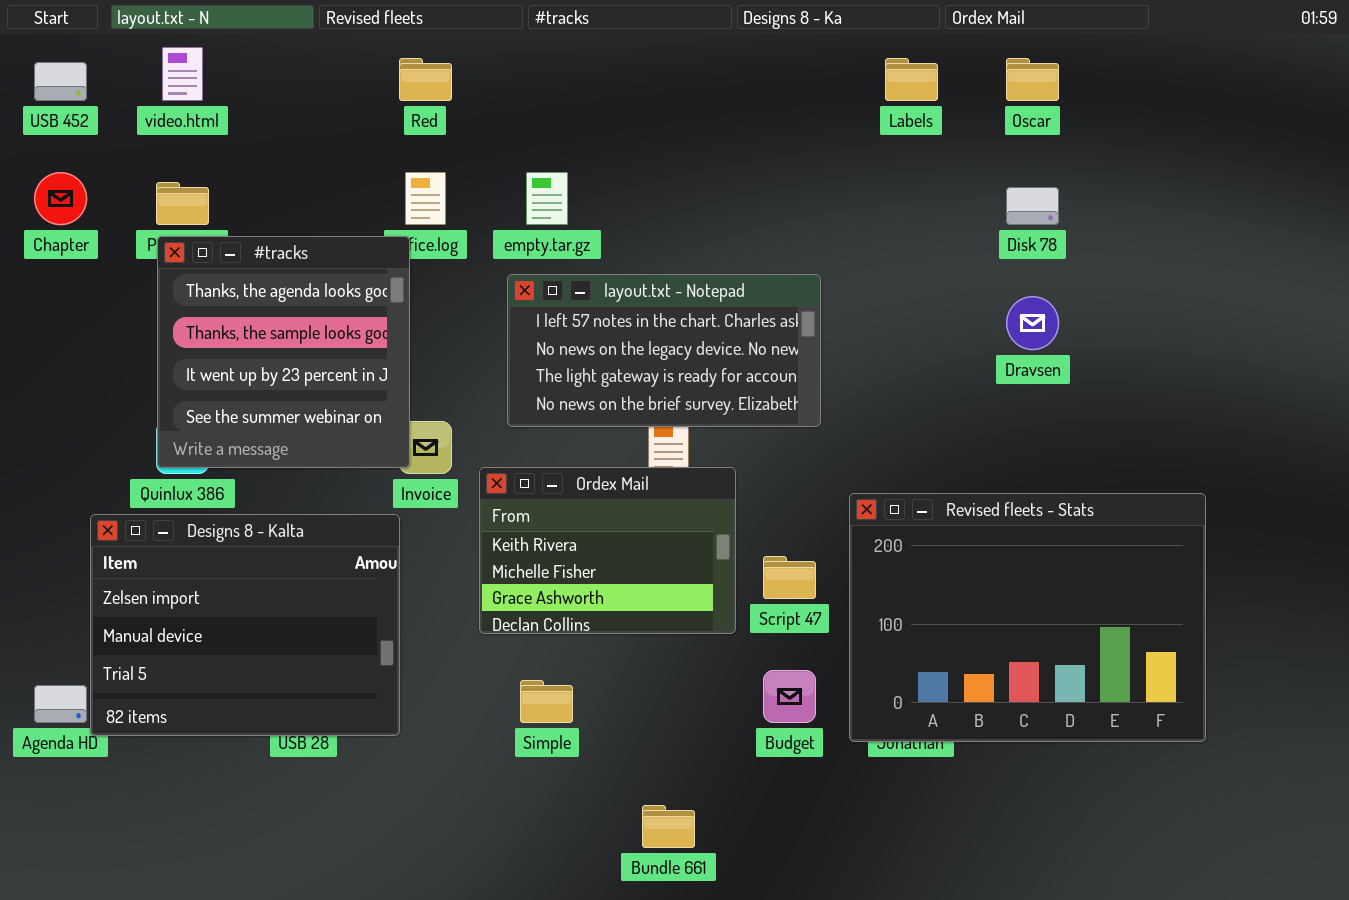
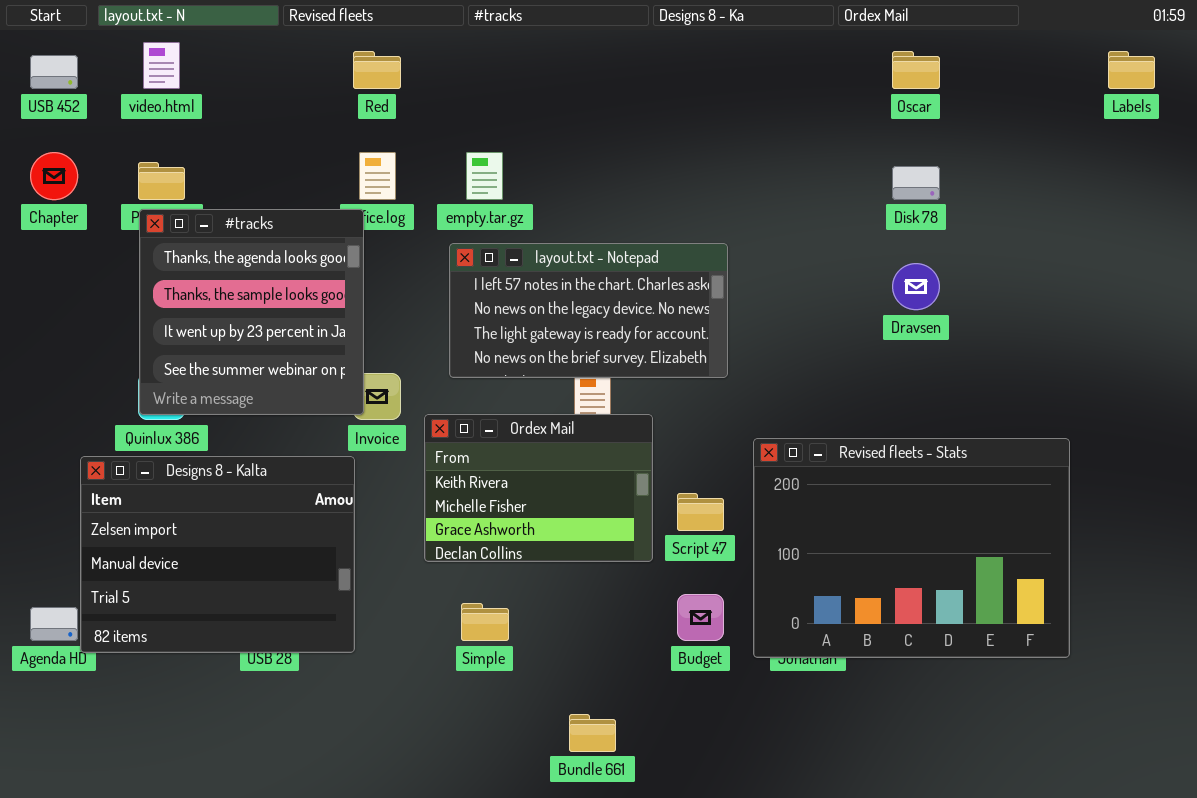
Labels: [885,58,938,101] -> [1108,51,1155,89], moved

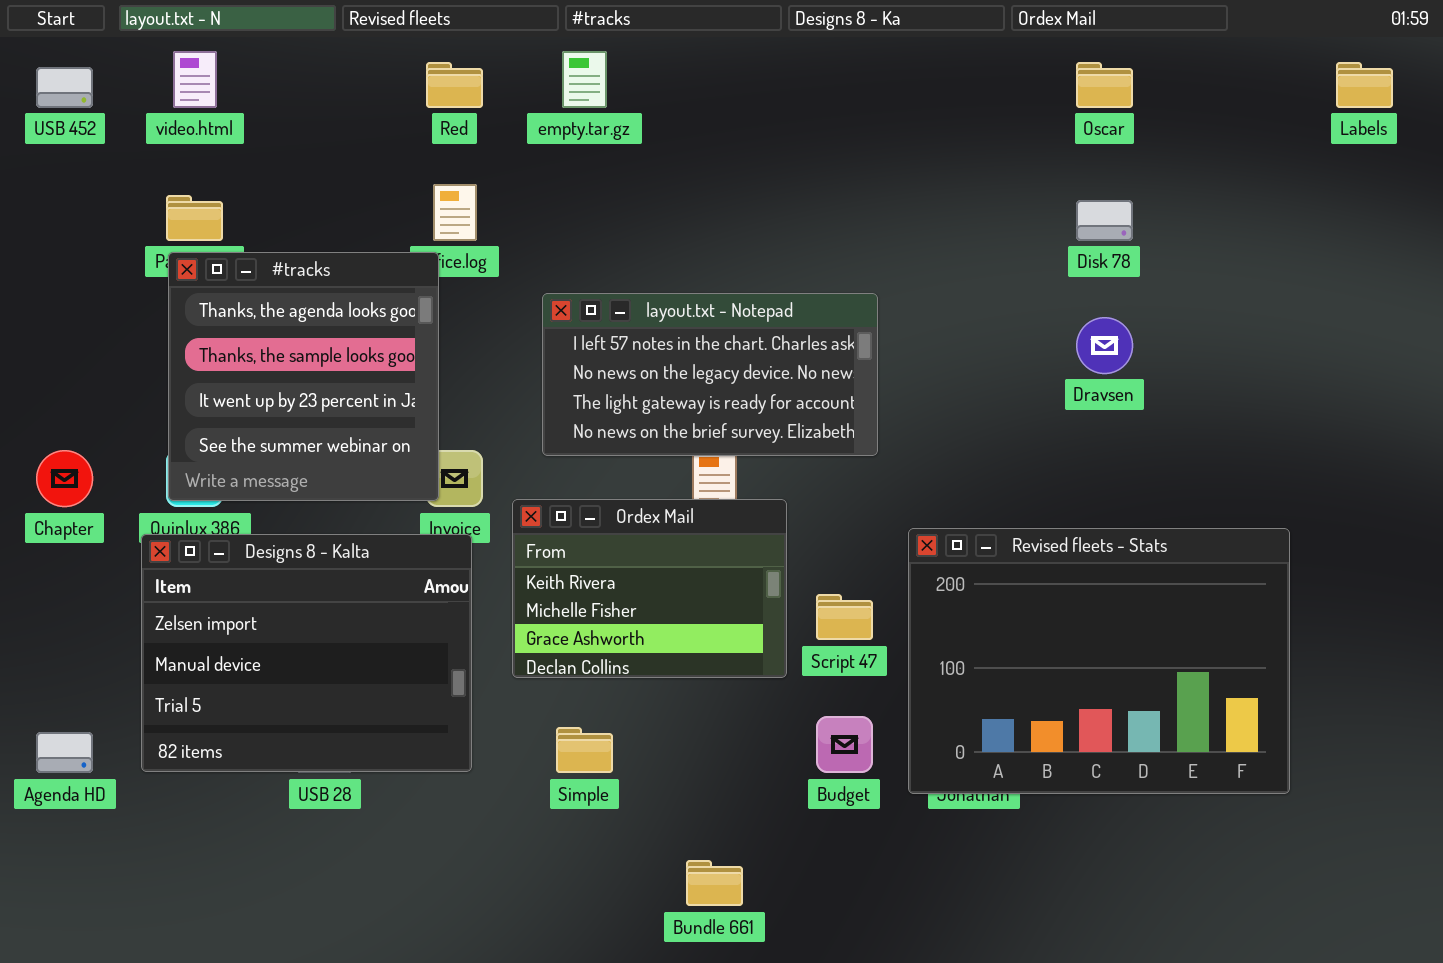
Chapter: [30,152,78,200] -> [36,450,93,507], moved
empty.tar.gz: [466,152,503,200] -> [562,51,607,108], moved
Designs 8 - Kalta: [80,456,355,653] -> [141,534,472,772], moved

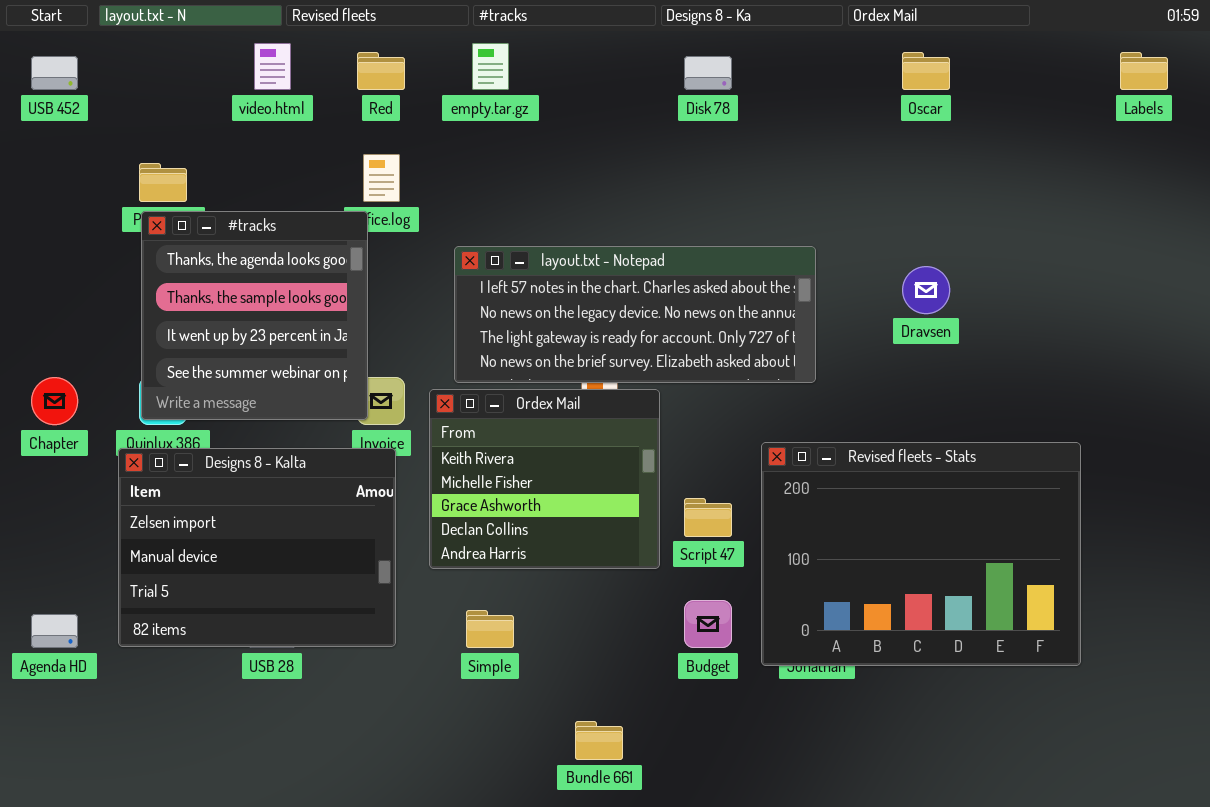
video.html: [173,51,217,108] -> [254,43,291,90], moved
Disk 78: [1076,200,1133,241] -> [684,56,732,90], moved
layout.txt - Notepad: [542,293,878,456] -> [454,246,816,383], resized
Ordex Mail: [512,499,787,678] -> [429,389,660,569], resized

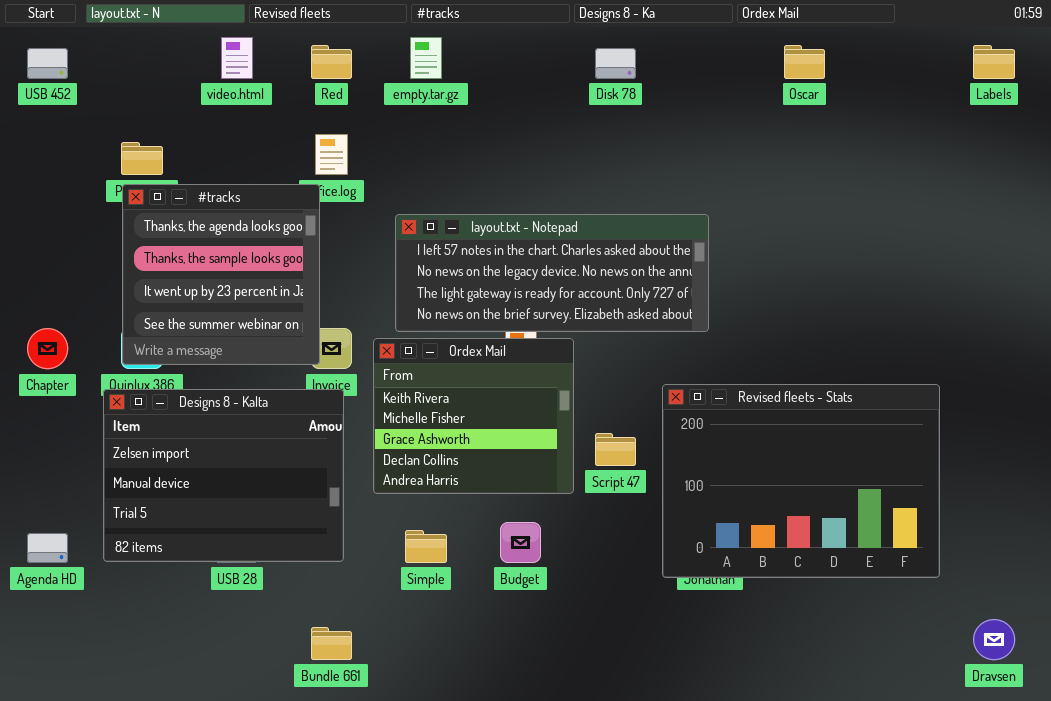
Dravsen: [902,266,950,314] -> [973,619,1015,660], moved
Budget: [684,600,732,648] -> [500,522,541,563], moved
Bundle 661: [575,721,623,760] -> [311,627,352,660], moved

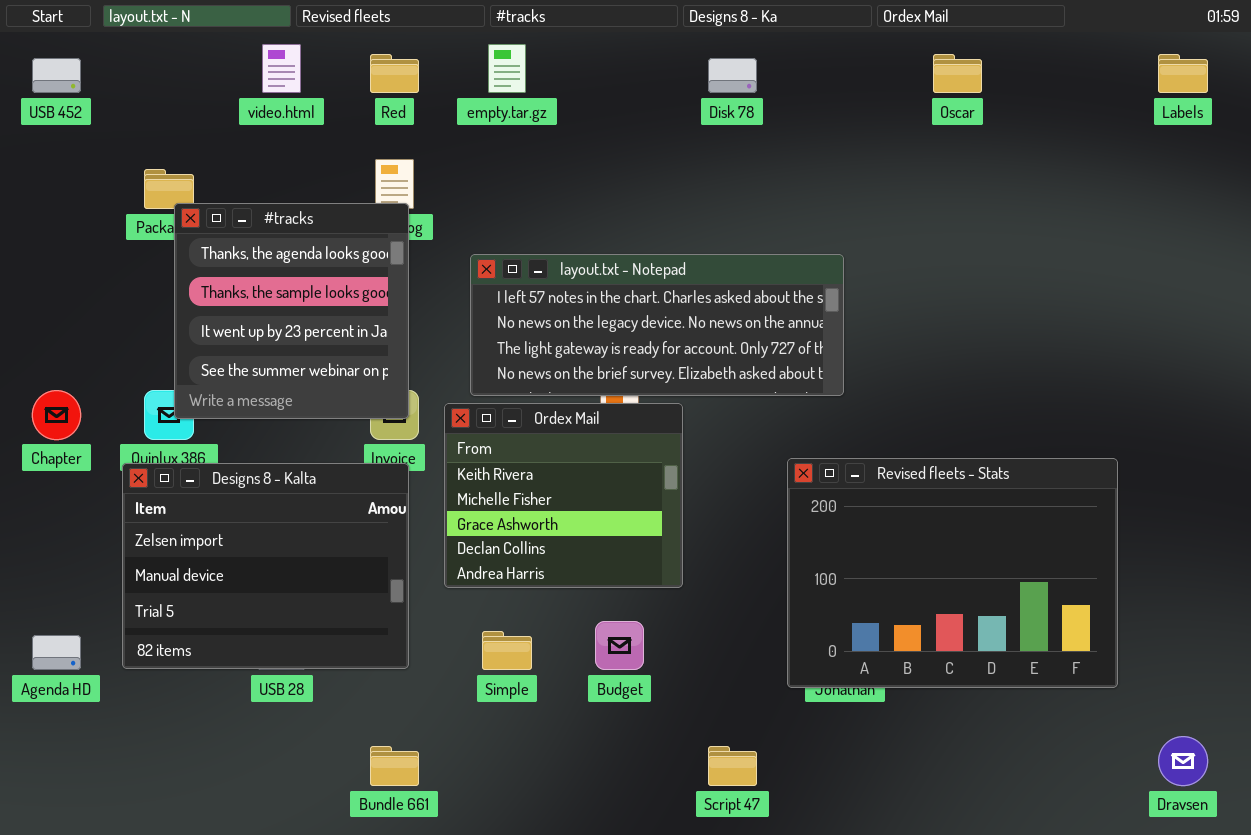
#tracks: [122,184,320,365] -> [174,203,409,419], moved
Script 47: [595,433,636,466] -> [708,746,757,786], moved

